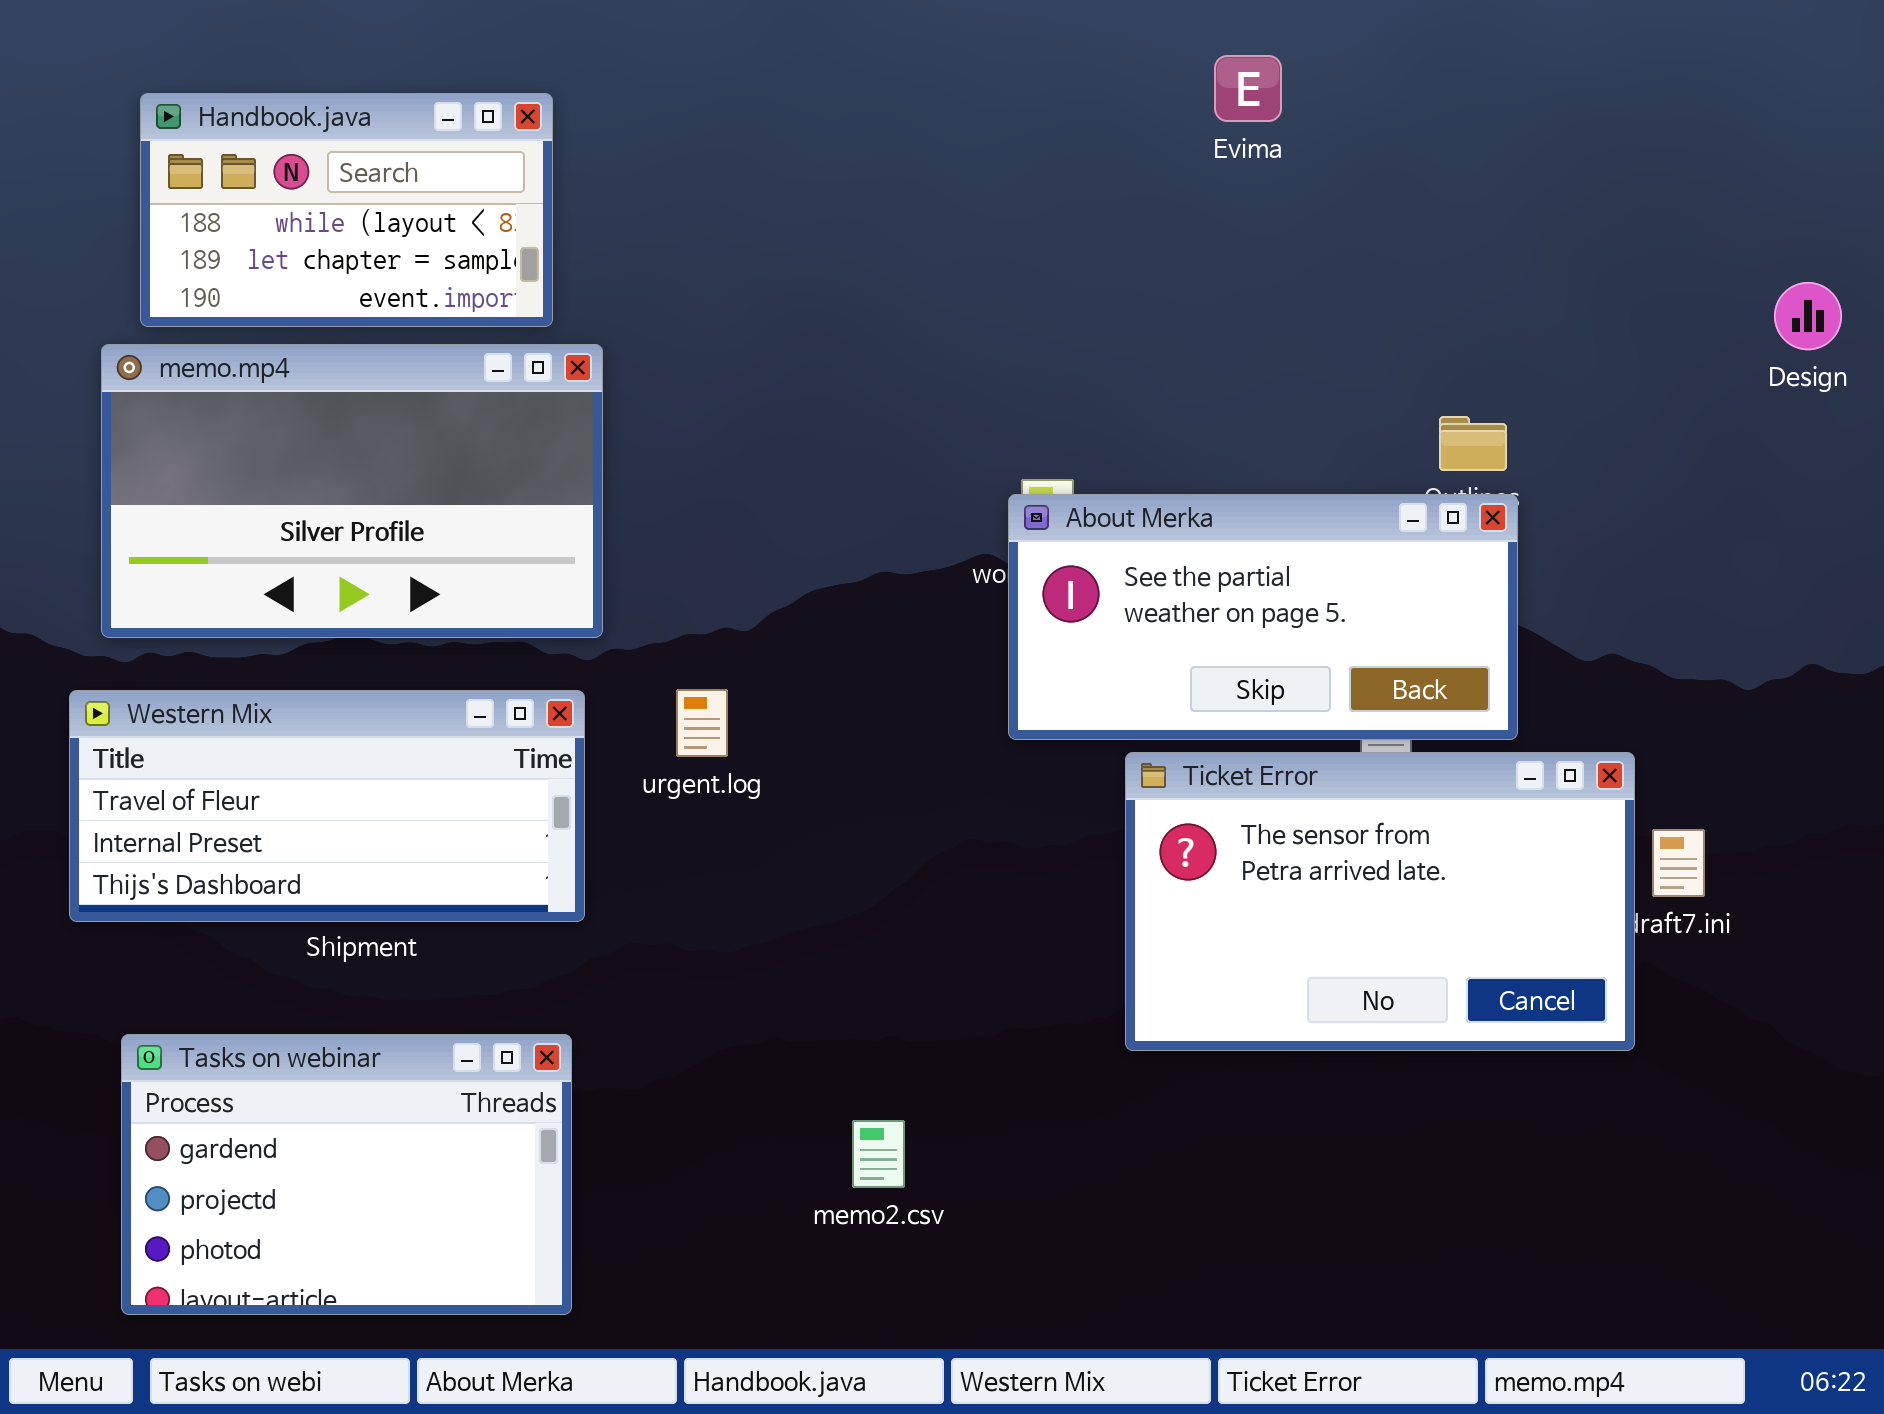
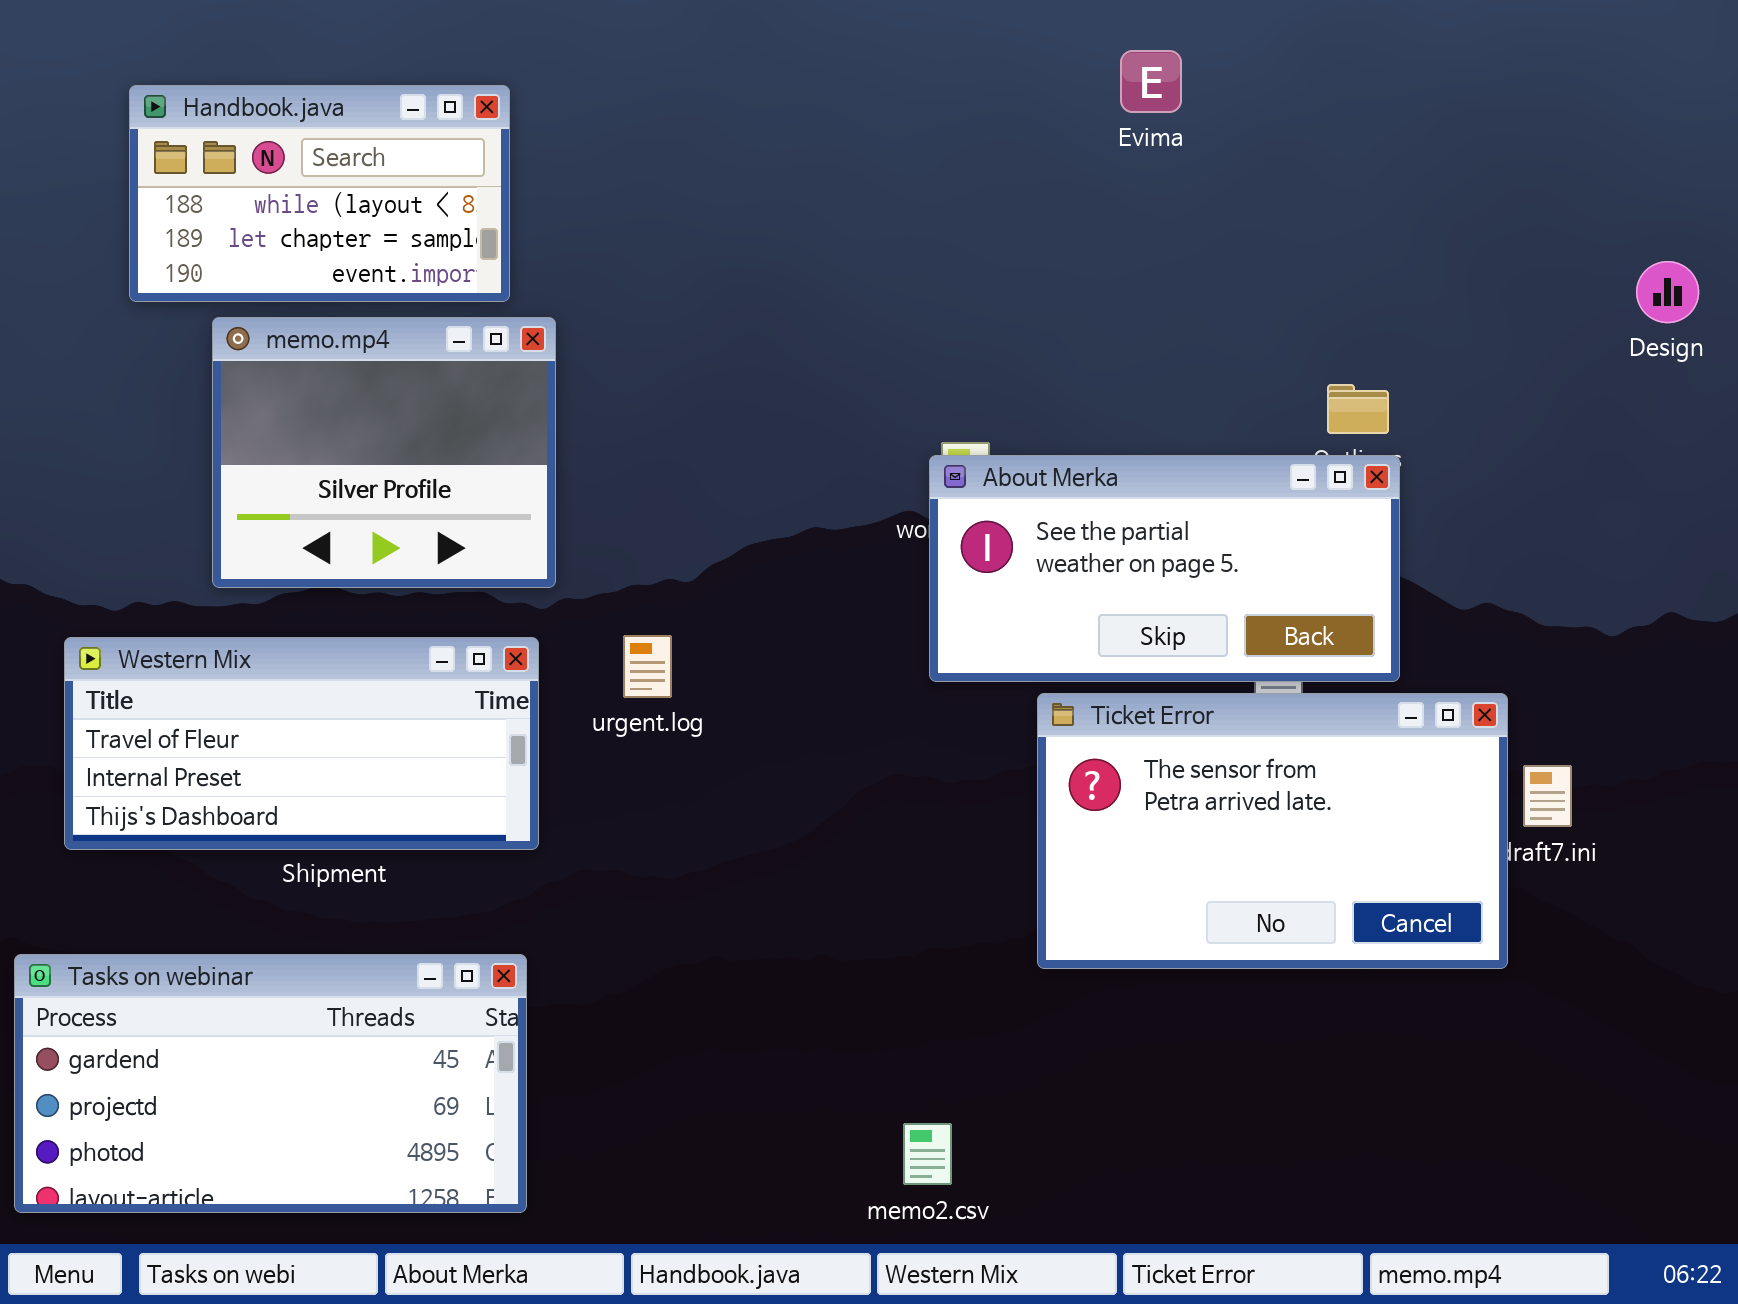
memo.mp4: [101,344,603,638] -> [212,317,556,588], resized
Tasks on webinar: [121,1034,572,1315] -> [14,954,527,1213], resized
memo2.csv: [852,1120,905,1188] -> [903,1123,952,1185], moved

